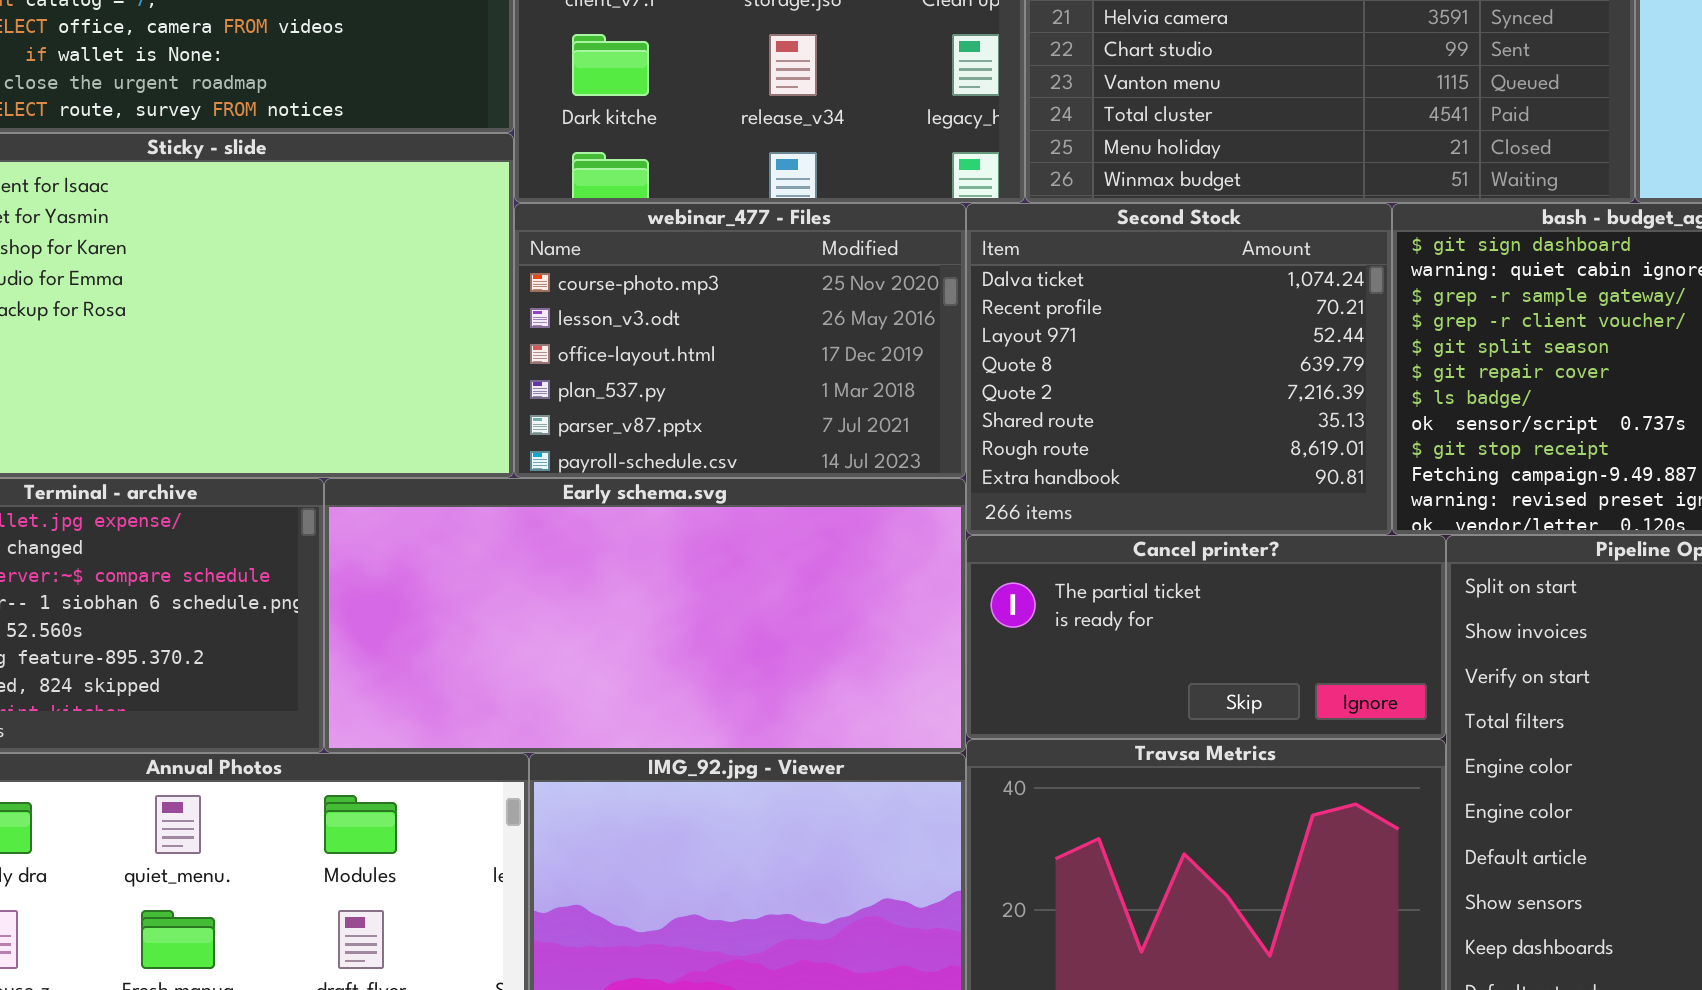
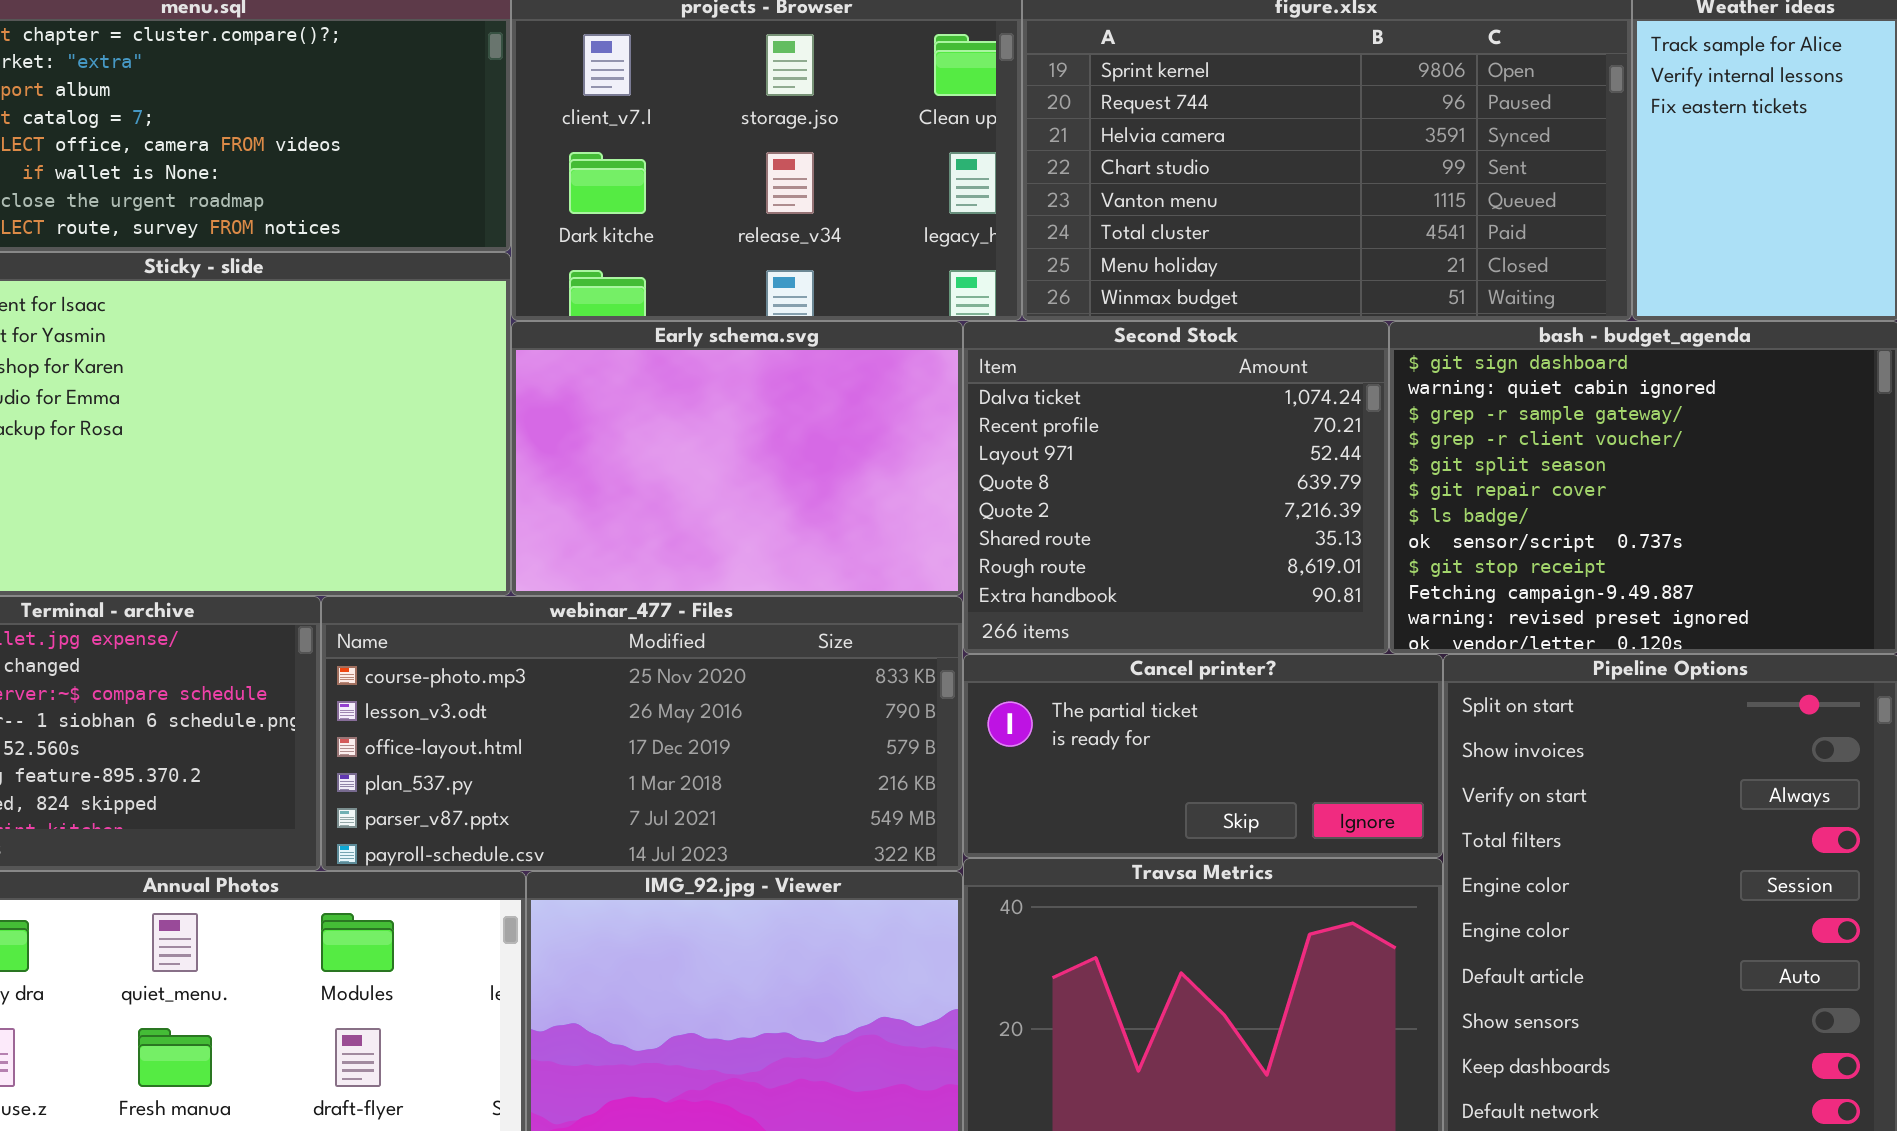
webinar_477 - Files: [514,203,966,478] -> [321,596,963,871], moved, resized
Early schema.svg: [324,478,966,753] -> [511,321,963,596], moved, resized

